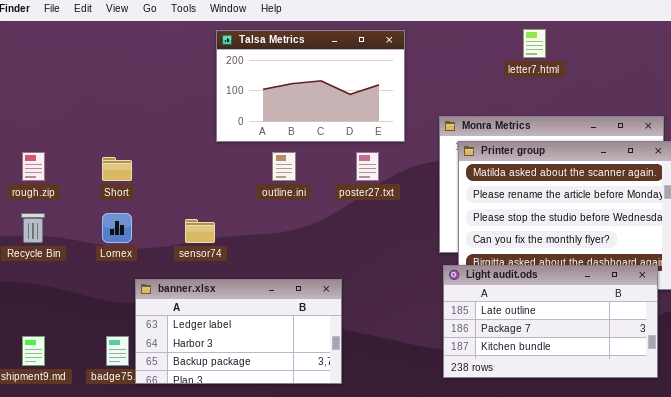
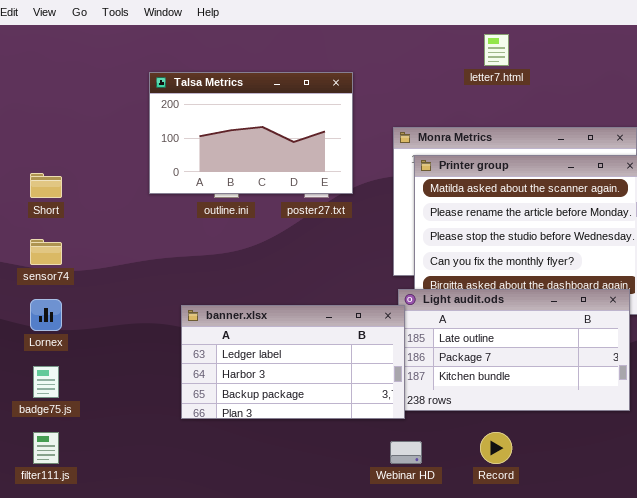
Talsa Metrics: [216,30,405,142] -> [149,72,353,194], moved
Lornex: [102,213,132,243] -> [30,299,62,331], moved
sensor74: [185,219,215,243] -> [30,239,62,265], moved
banner.xlsx: [135,279,342,384] -> [181,305,405,419], moved

